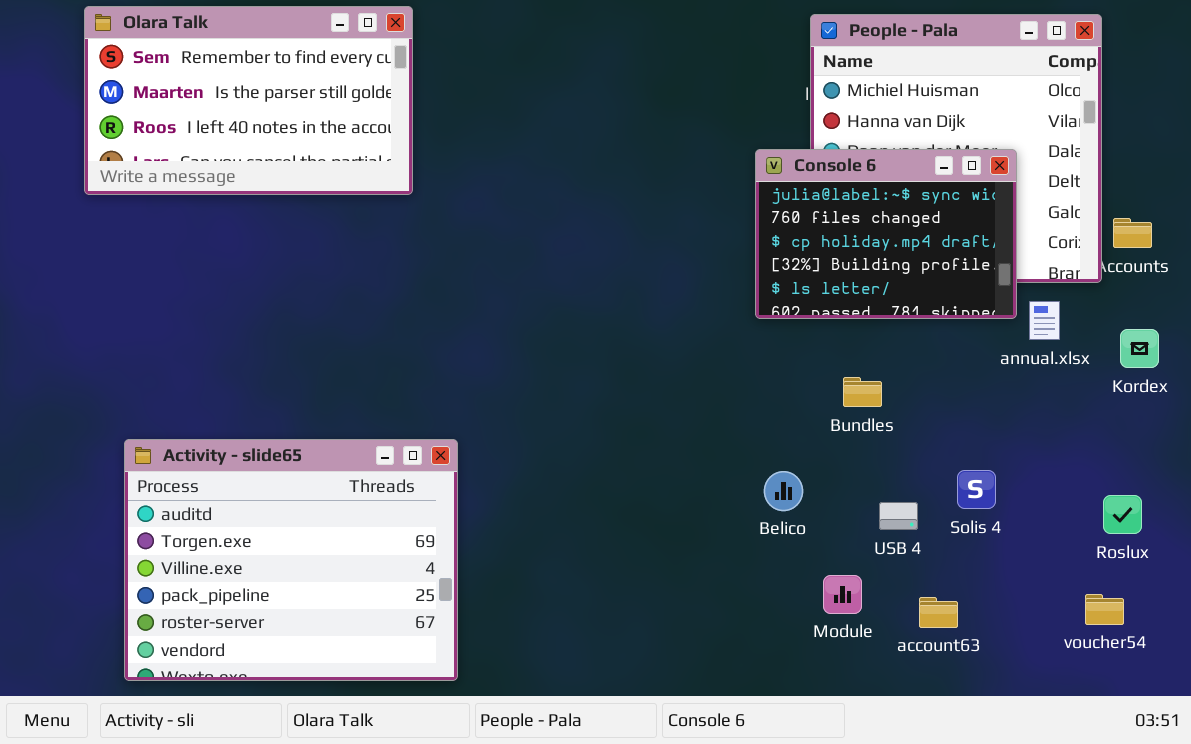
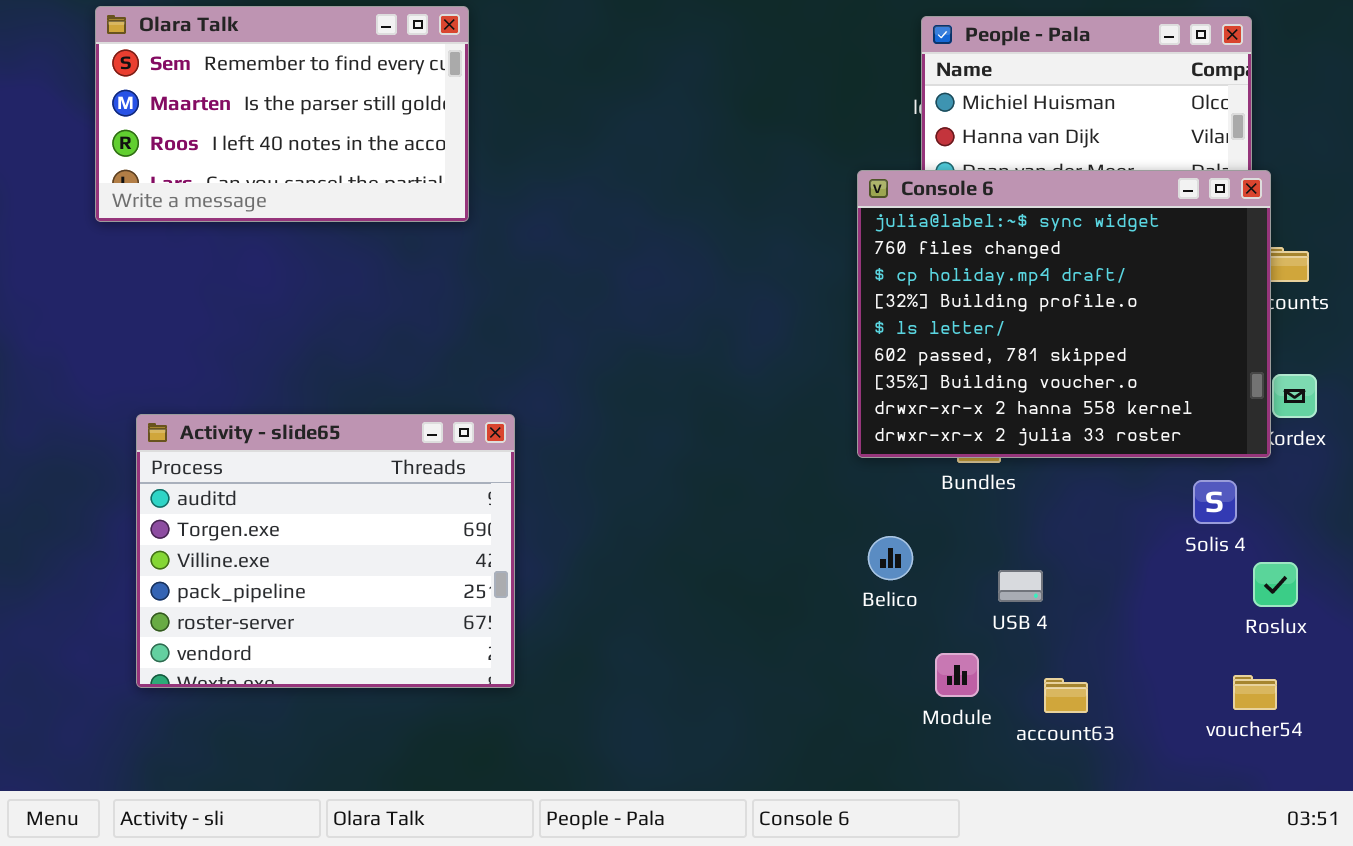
Console 6: [755,149,1017,319] -> [857,170,1271,458], resized
Activity - slide65: [124,439,458,681] -> [136,414,515,688], moved
Solis 4: [957,470,996,509] -> [1193,480,1237,524], moved

